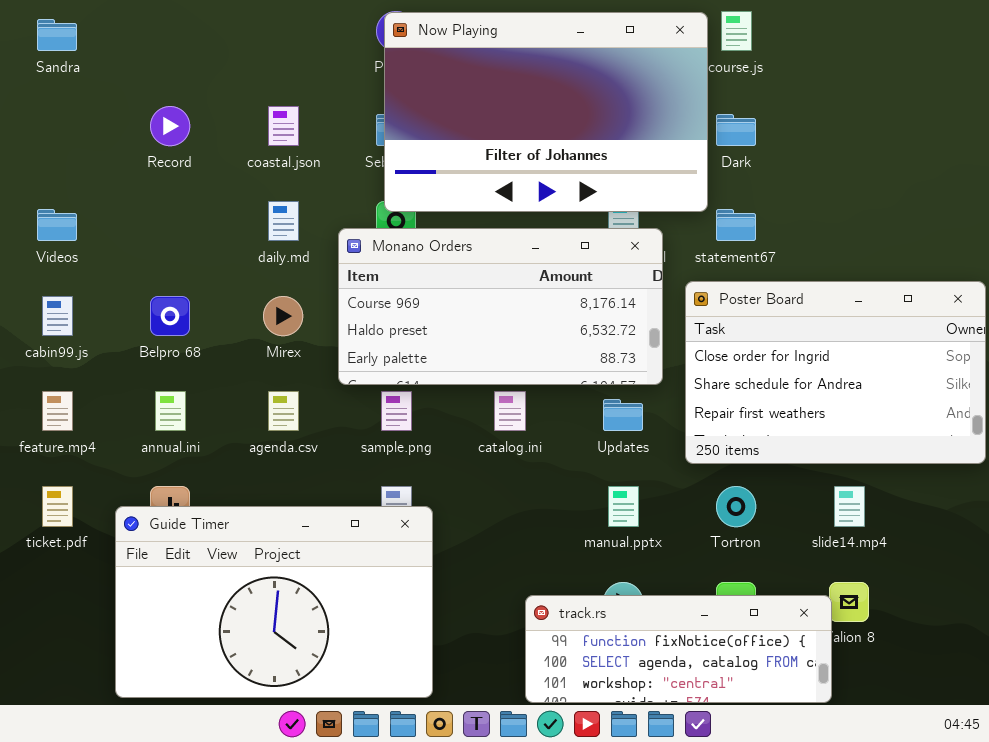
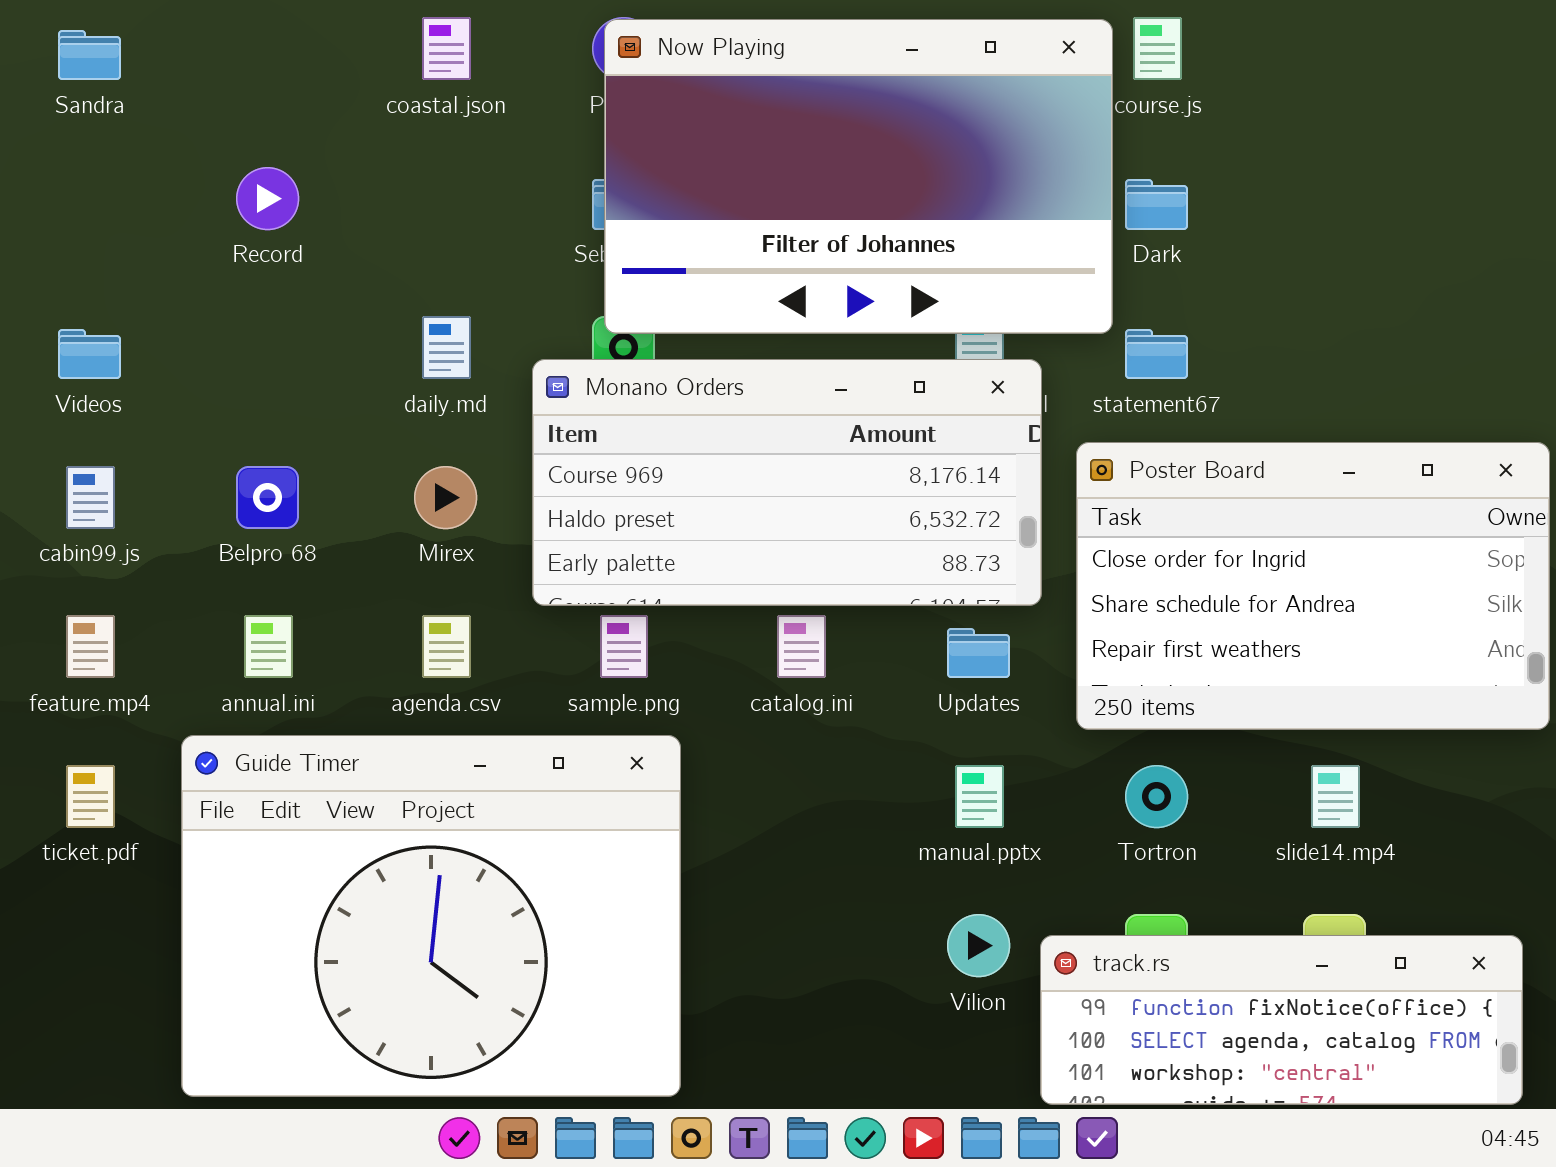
coastal.json: [268,106,299,146] -> [422,17,471,80], moved
Guide Timer: [115,506,433,698] -> [181,735,681,1097], resized
track.rs: [525,595,832,703] -> [1040,935,1523,1105], moved

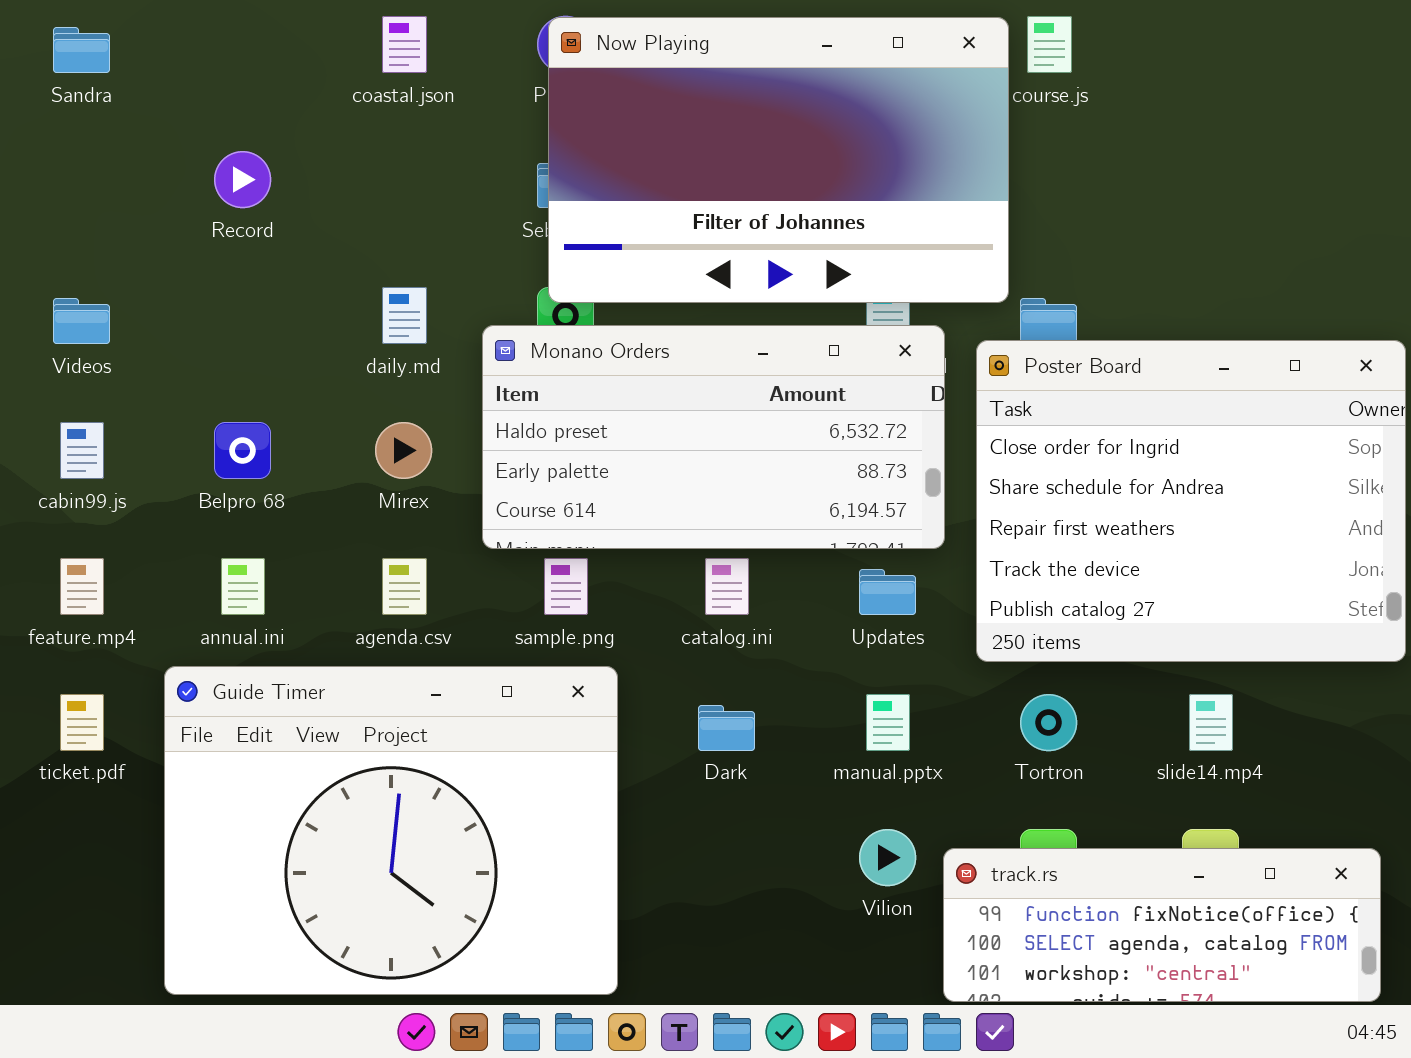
Dark: [1125,179,1188,230] -> [698,705,755,751], moved
Monano Orders: [532,359,1042,606] -> [482,325,945,549], scrolled down 1 row
Poster Board: [1076,442,1550,730] -> [976,340,1406,662], resized

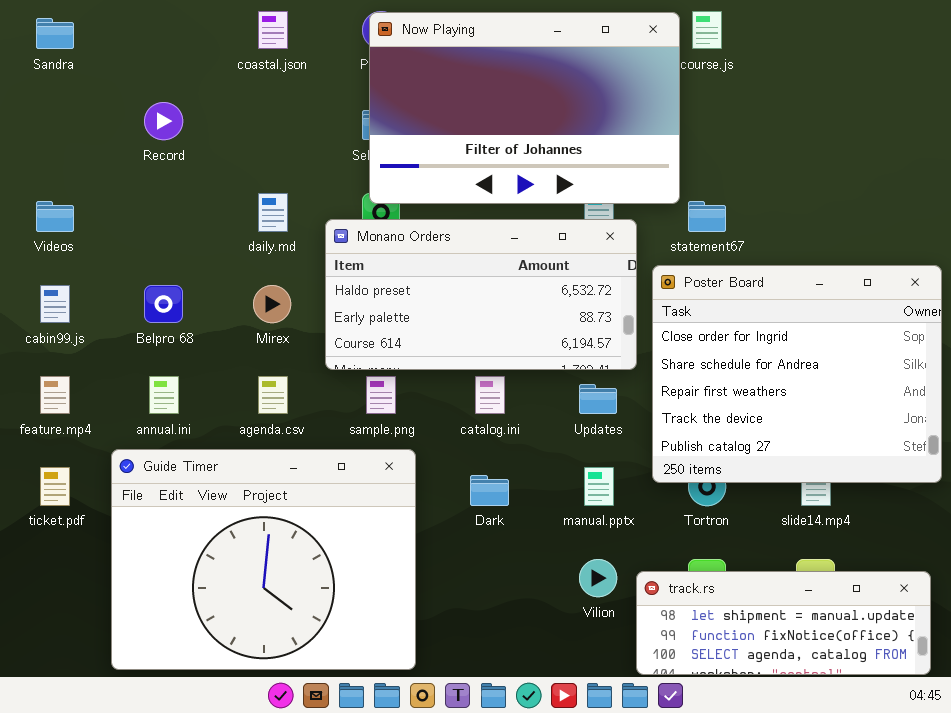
Poster Board: [976,340,1406,662] -> [652,265,942,483], moved
track.rs: [943,848,1381,1002] -> [636,571,931,675], scrolled up 1 row

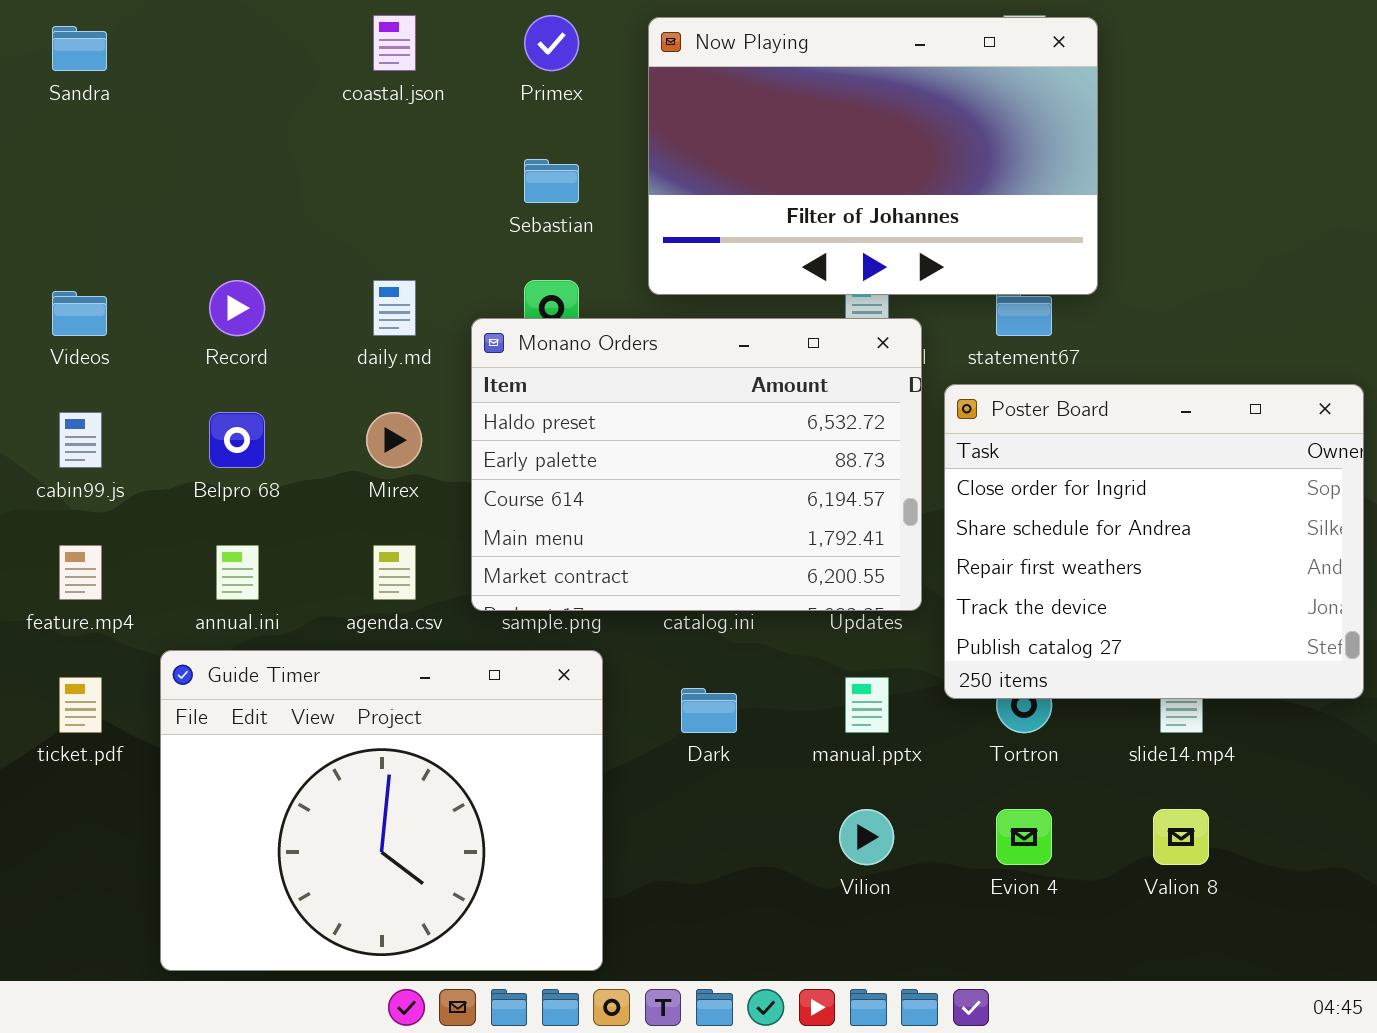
Now Playing: [369,12,680,204] -> [648,17,1098,295], moved
Record: [144,102,183,140] -> [209,280,265,336], moved
Monano Orders: [325,219,637,370] -> [471,318,922,611], resized
track.rs: [636,571,931,675] -> none, closed

